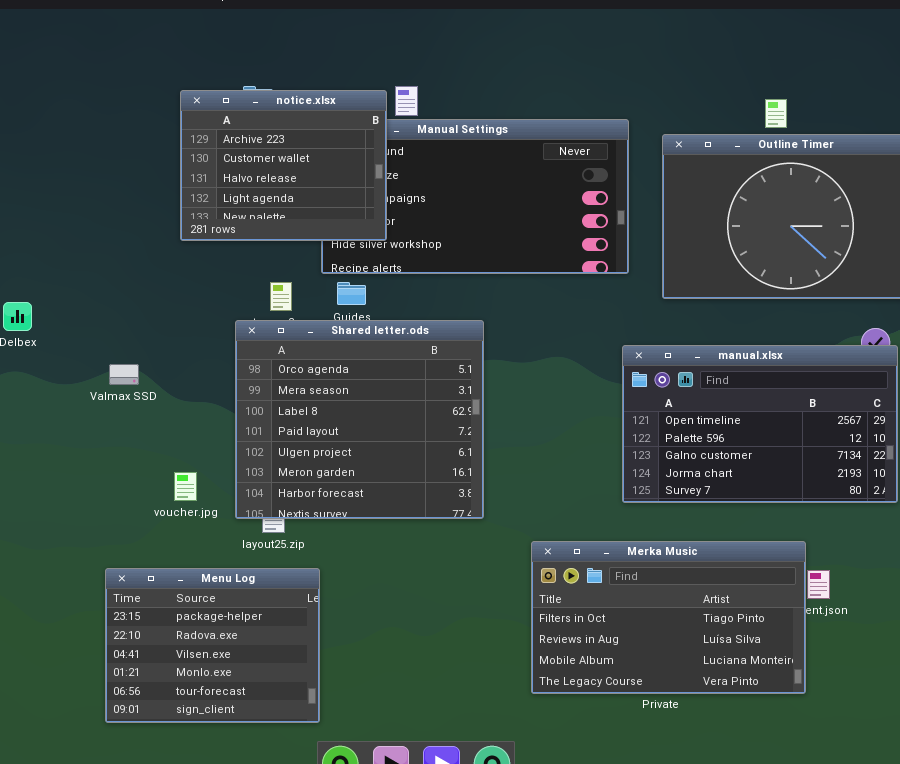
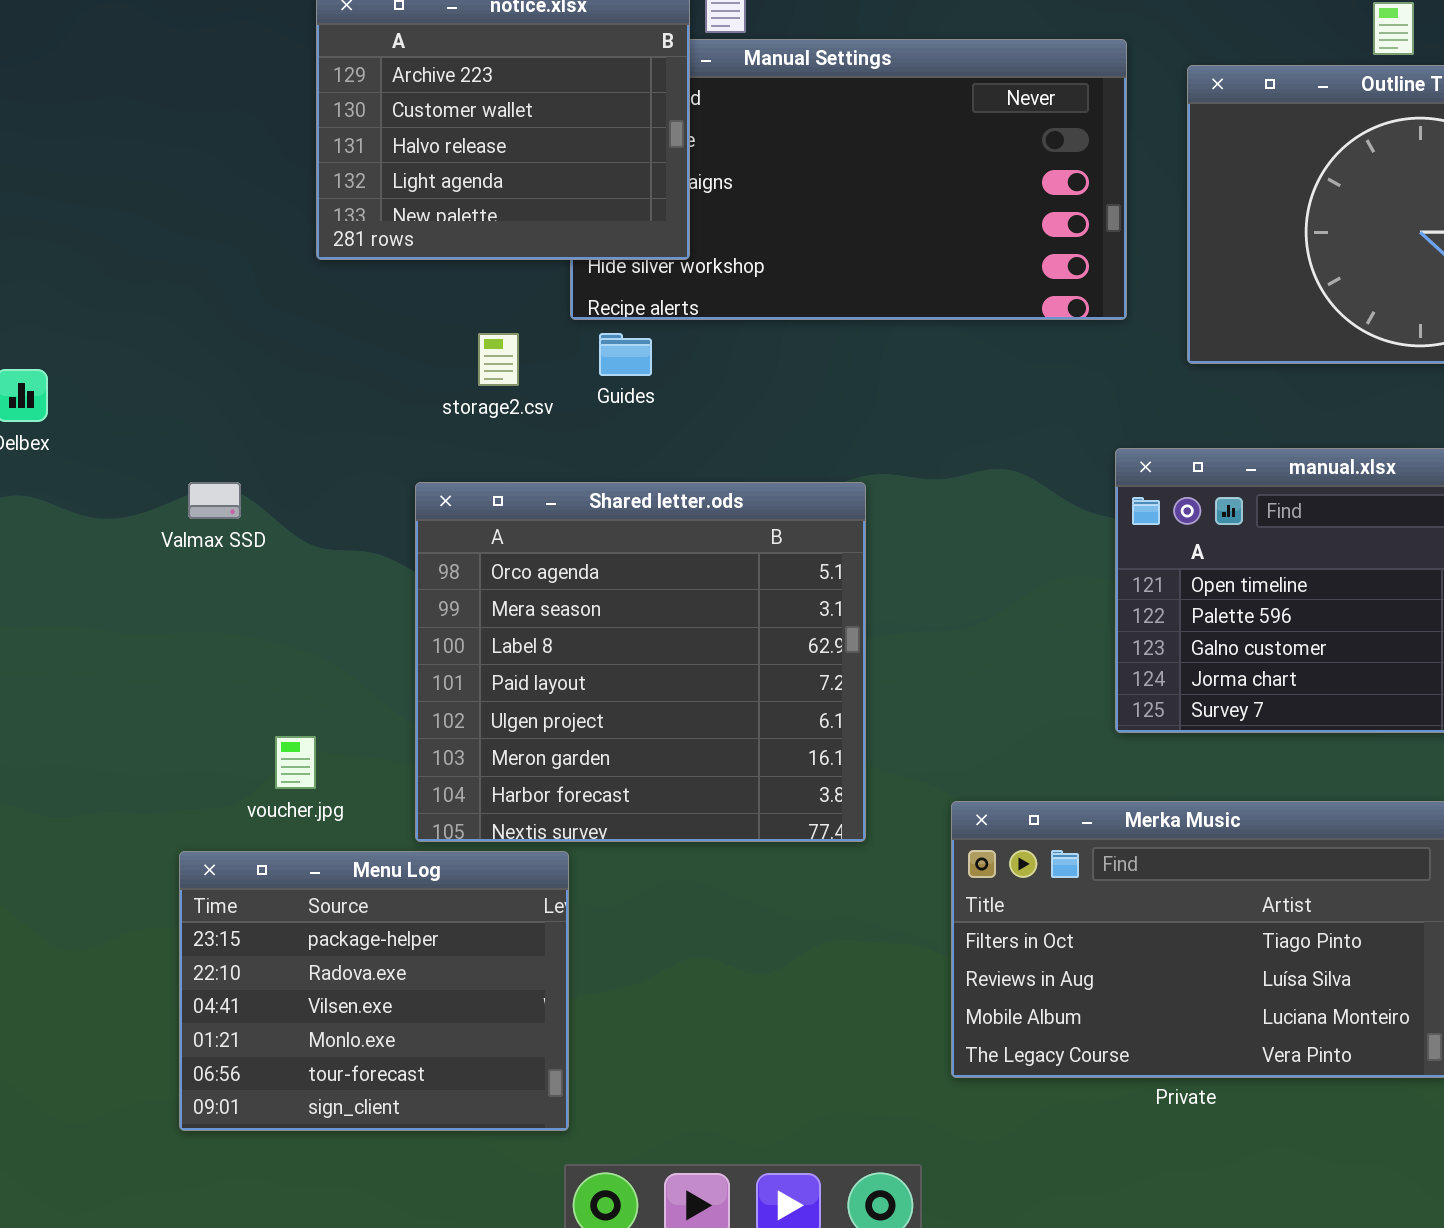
Shared letter.ods: [235,320,484,519] -> [415,482,866,842], moved
voucher.jpg: [174,472,197,501] -> [275,736,316,789], moved

